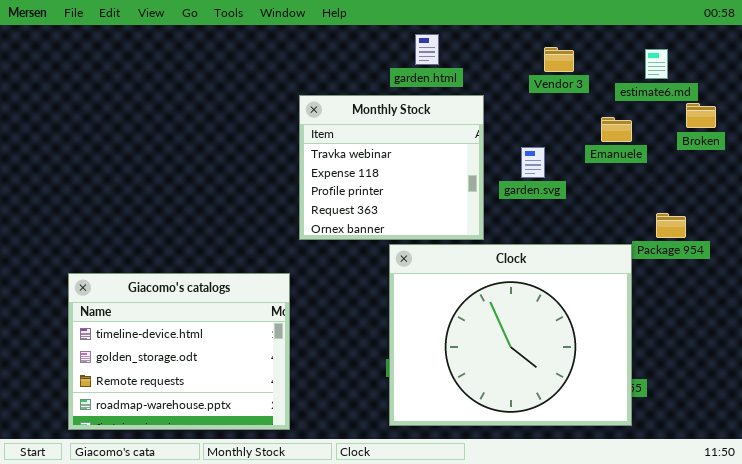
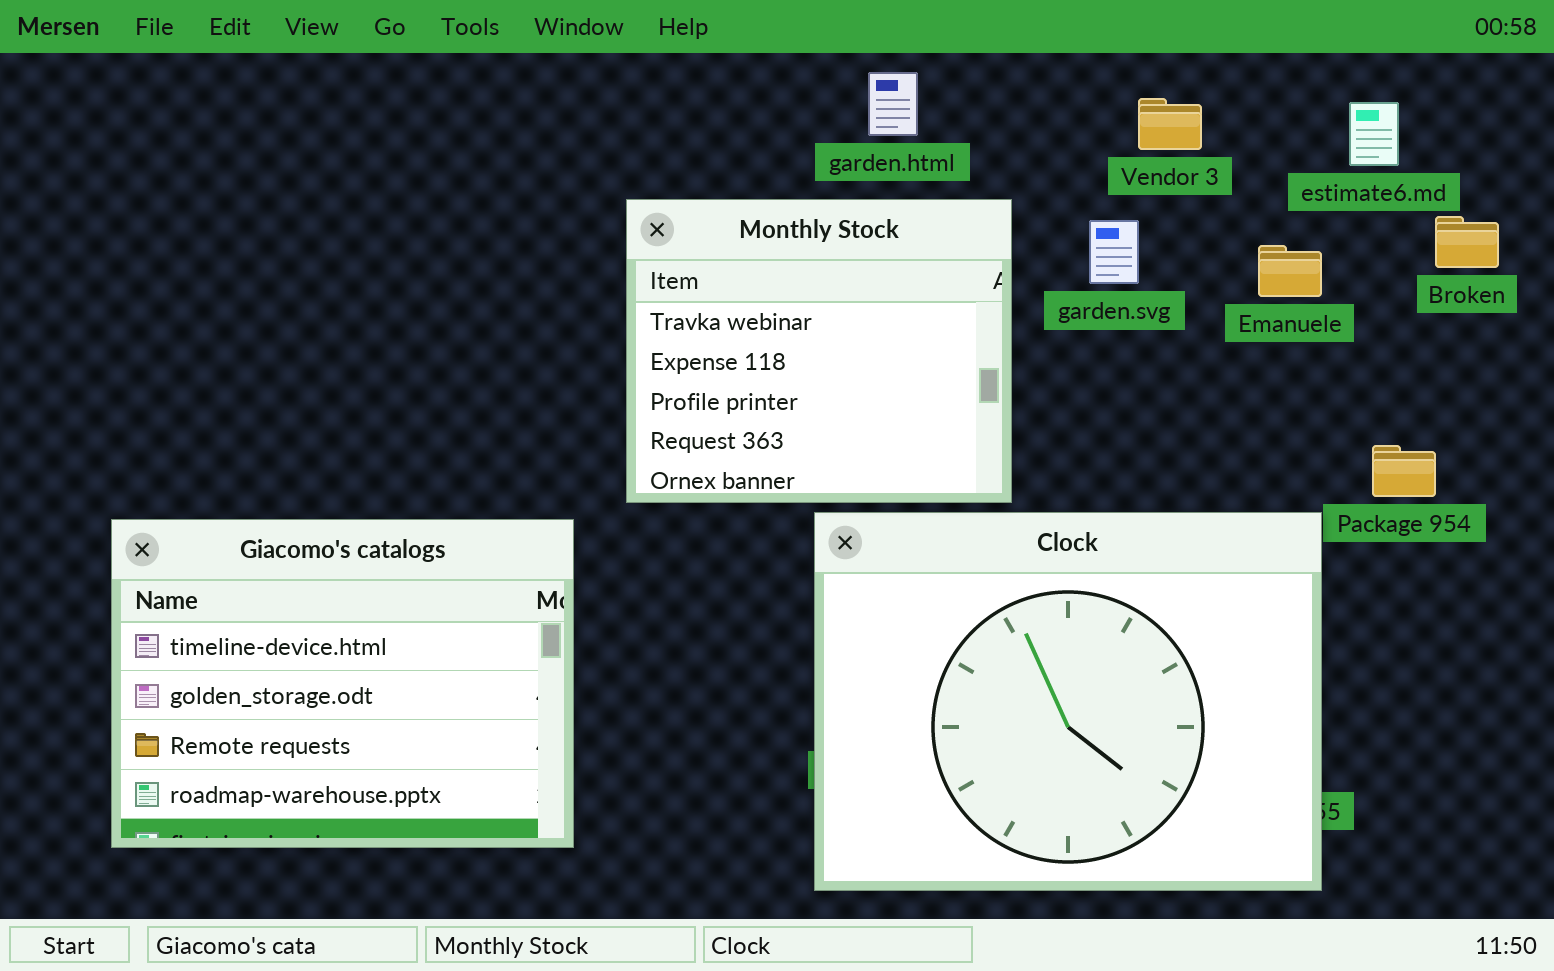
garden.svg: [521,147,545,178] -> [1089,220,1139,284], moved
Giacomo's catalogs: [68,273,290,430] -> [111,519,574,848], moved

